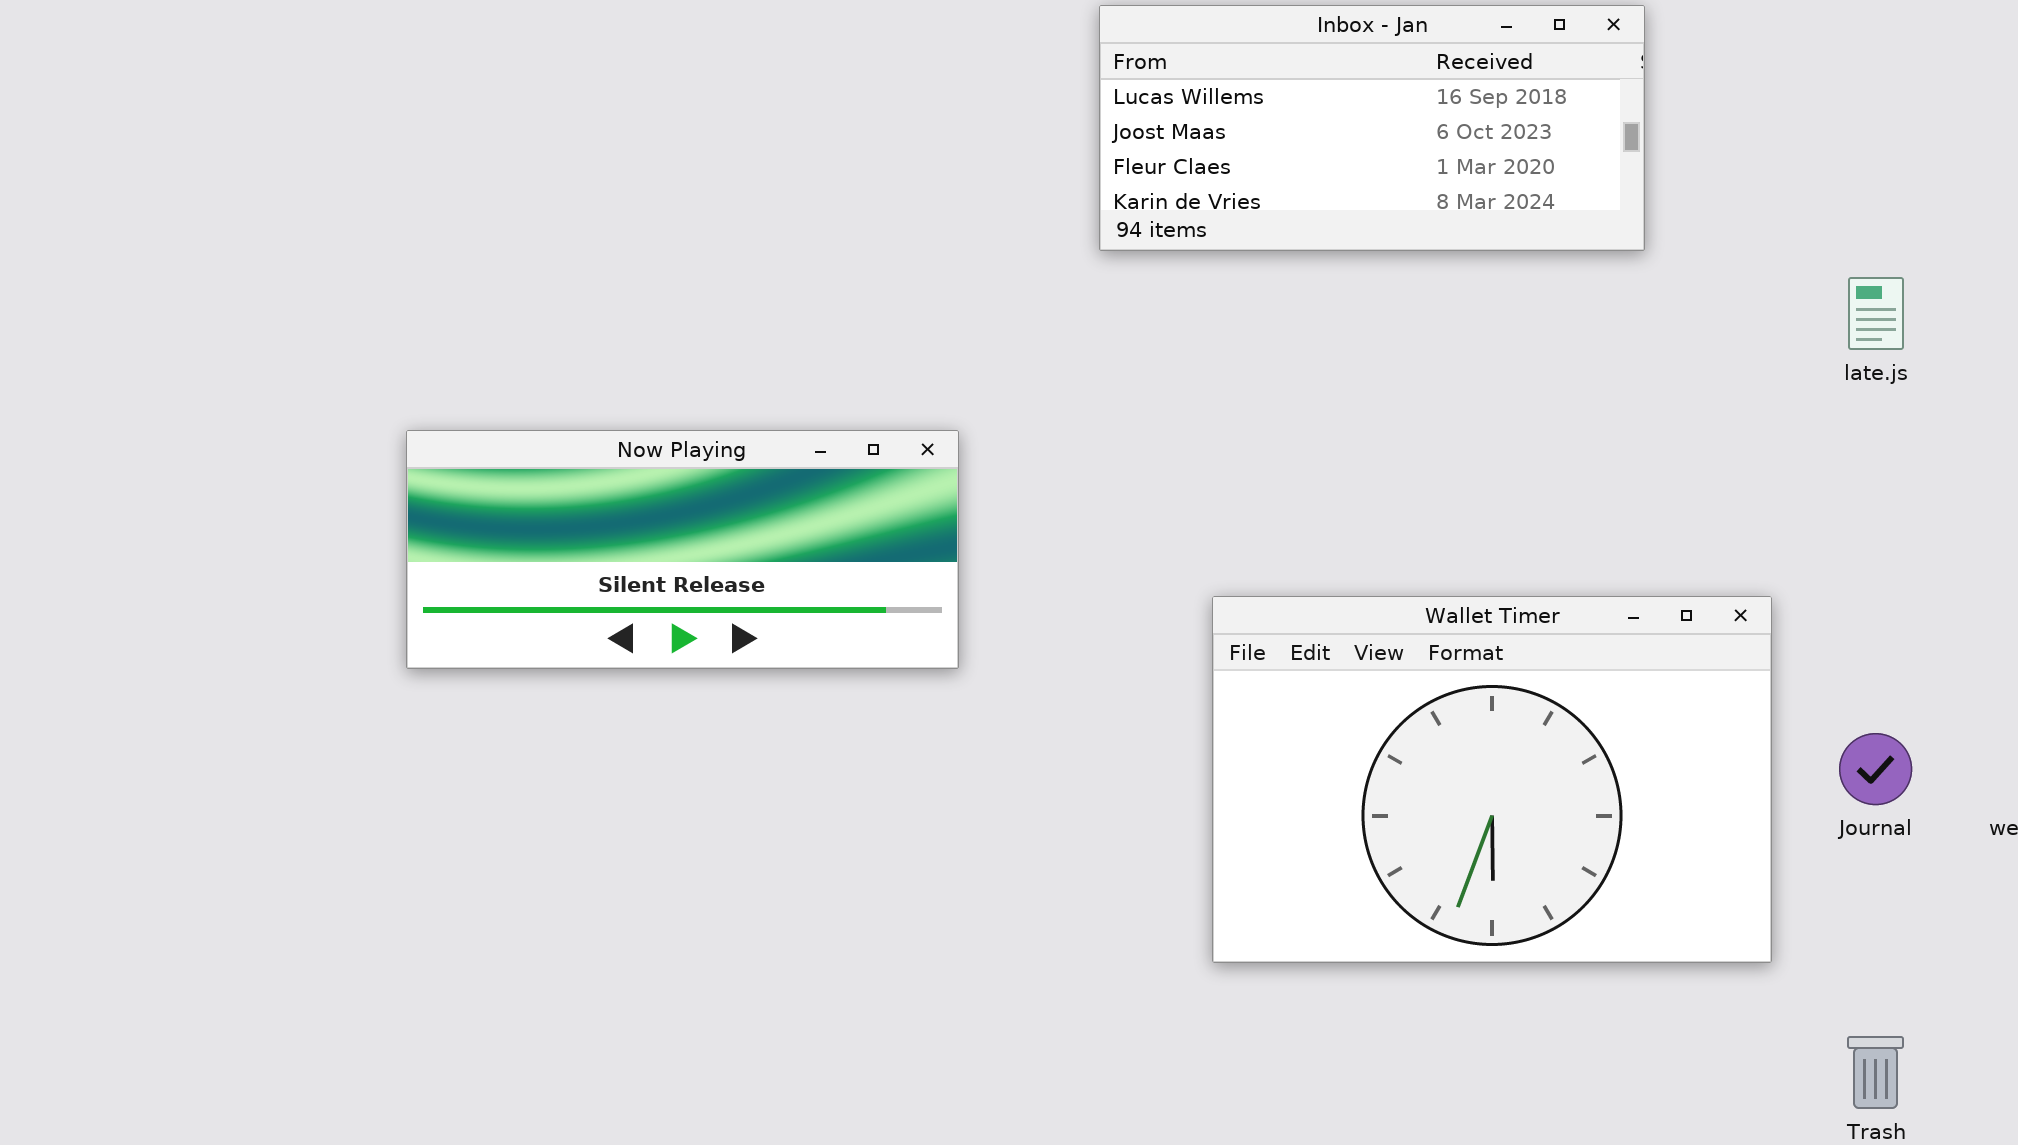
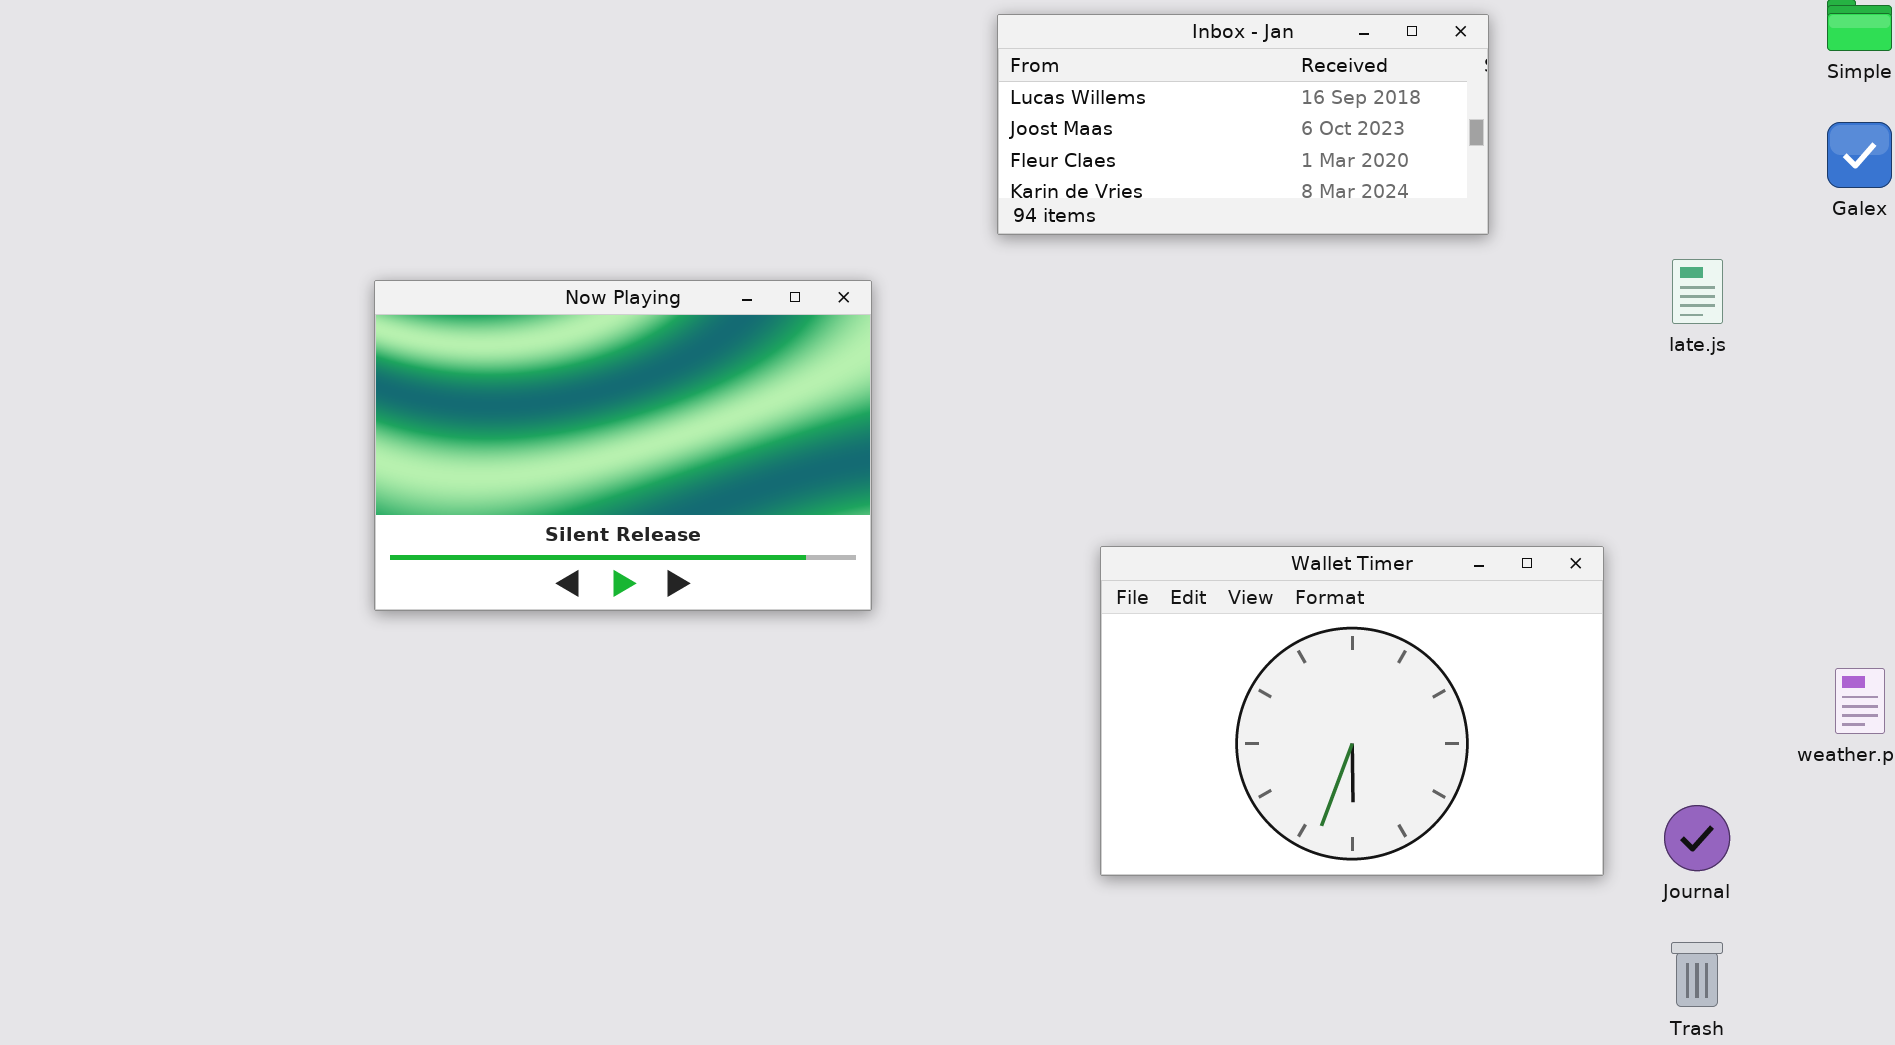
Now Playing: [406,430,959,669] -> [374,280,872,611], resized
Journal: [1839,733,1912,805] -> [1664,805,1730,871], moved

